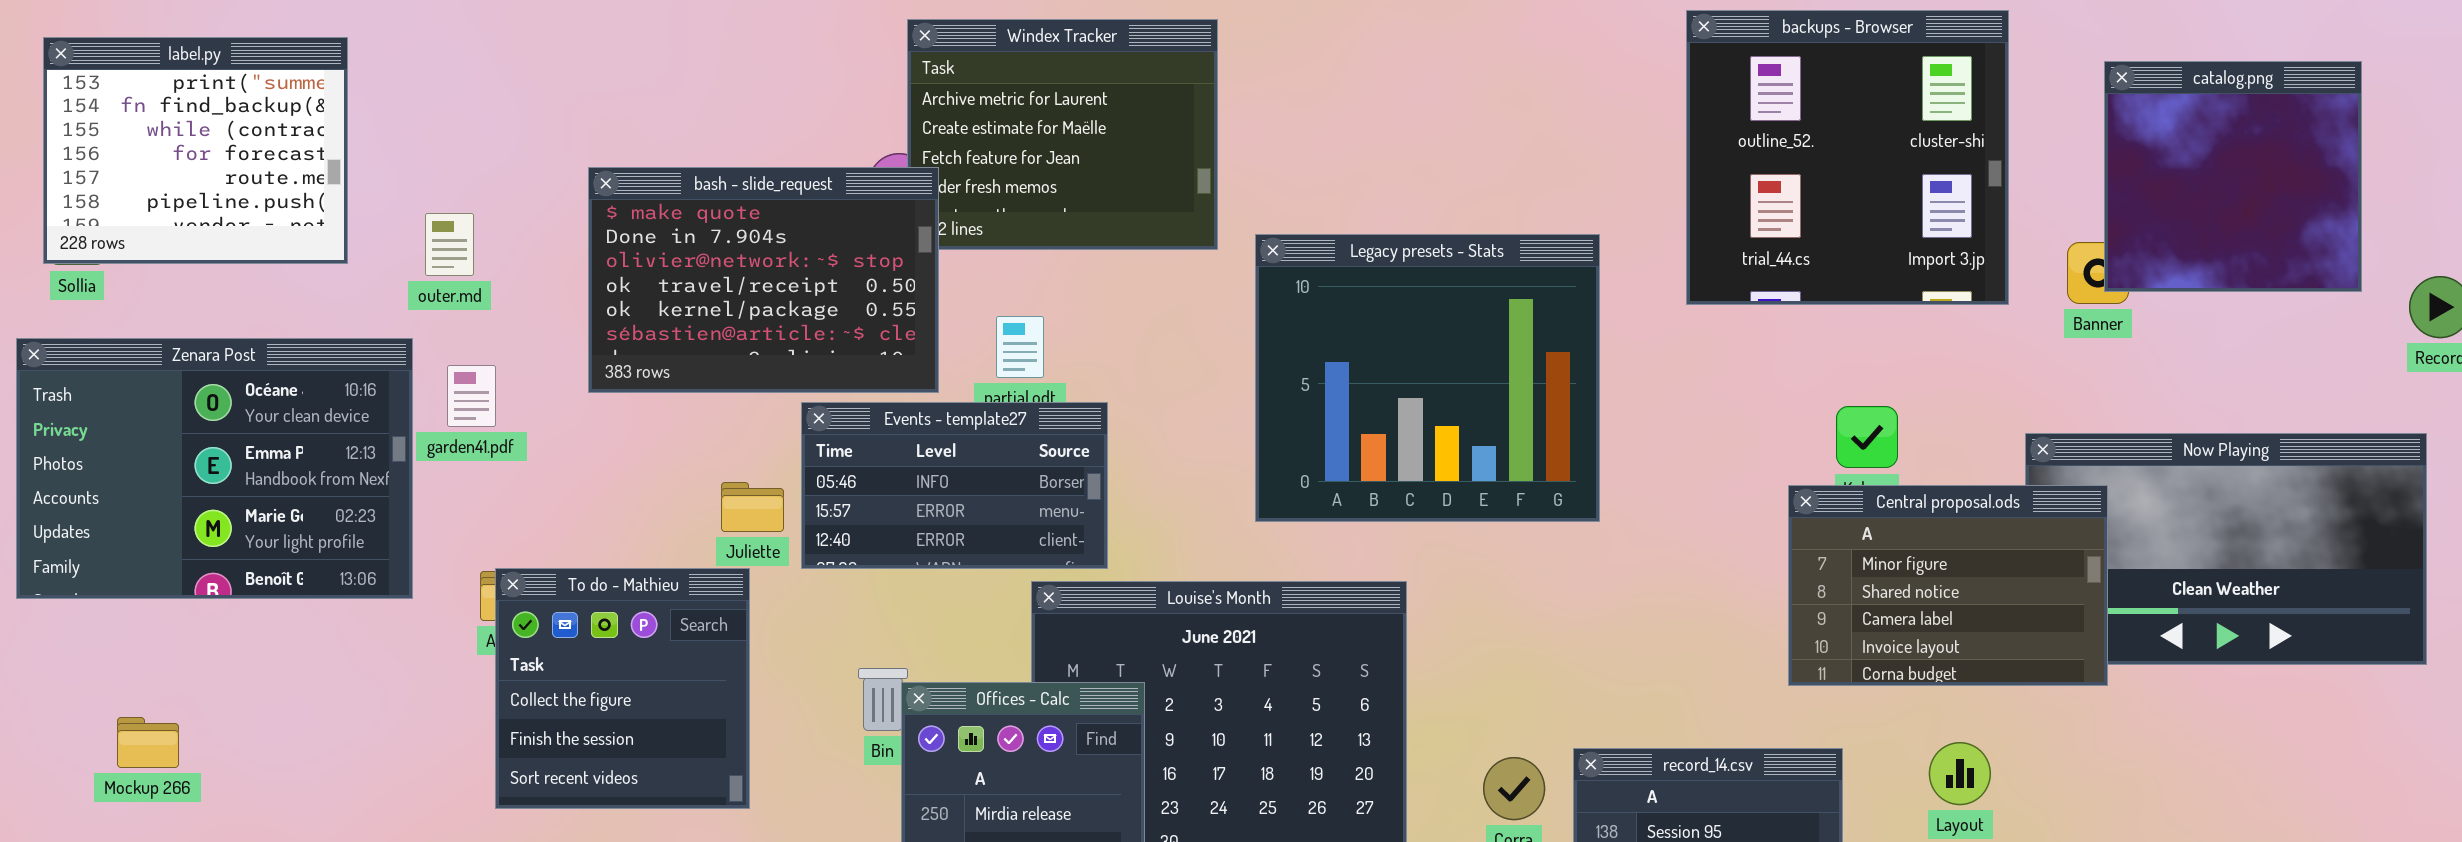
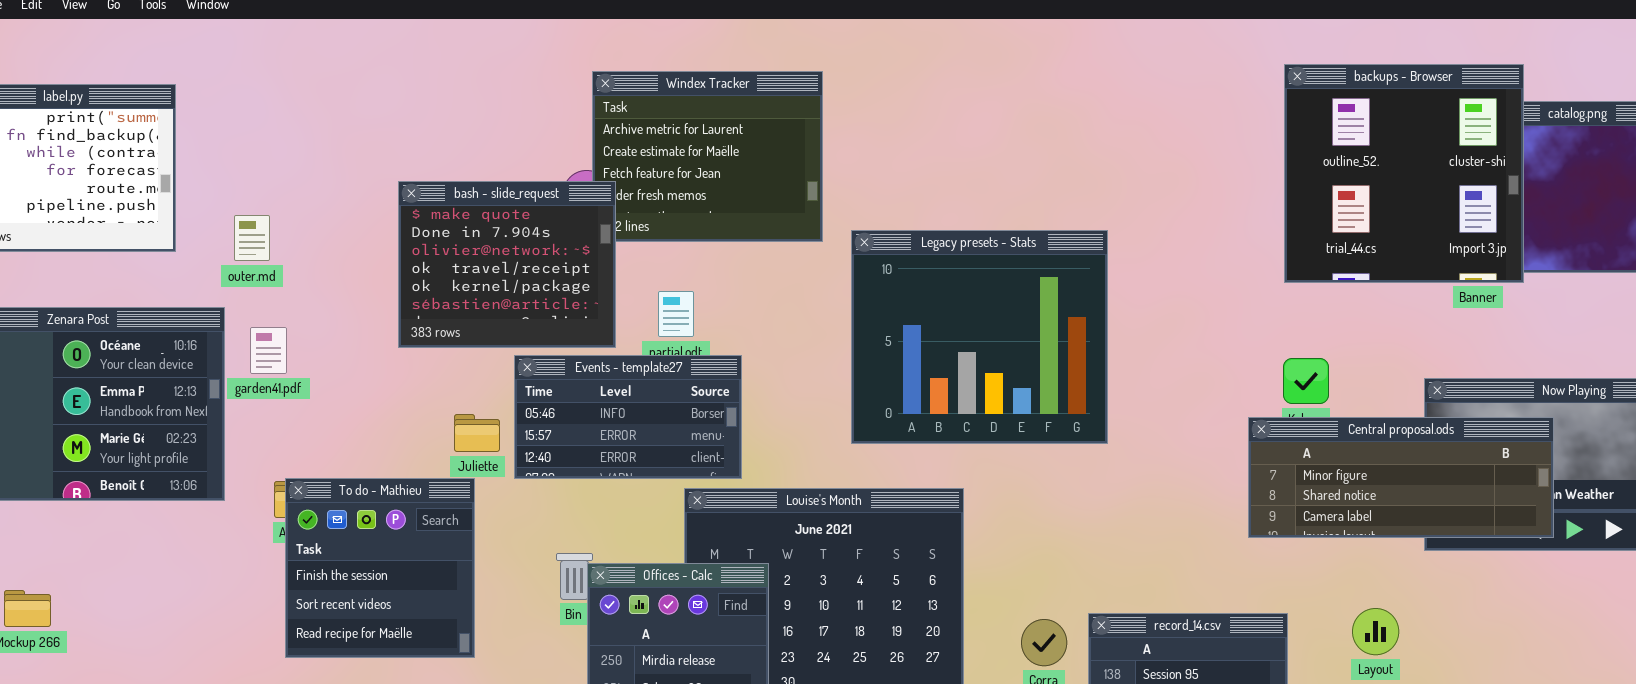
backups - Browser: [1686,10,2009,305] -> [1284,64,1524,283], moved
bash - slide_request: [588,167,939,393] -> [398,181,616,348], resized
Central proposal.ods: [1788,485,2108,686] -> [1248,417,1554,538], resized
To do - Mathieu: [495,568,750,809] -> [285,478,475,658], scrolled down 1 row

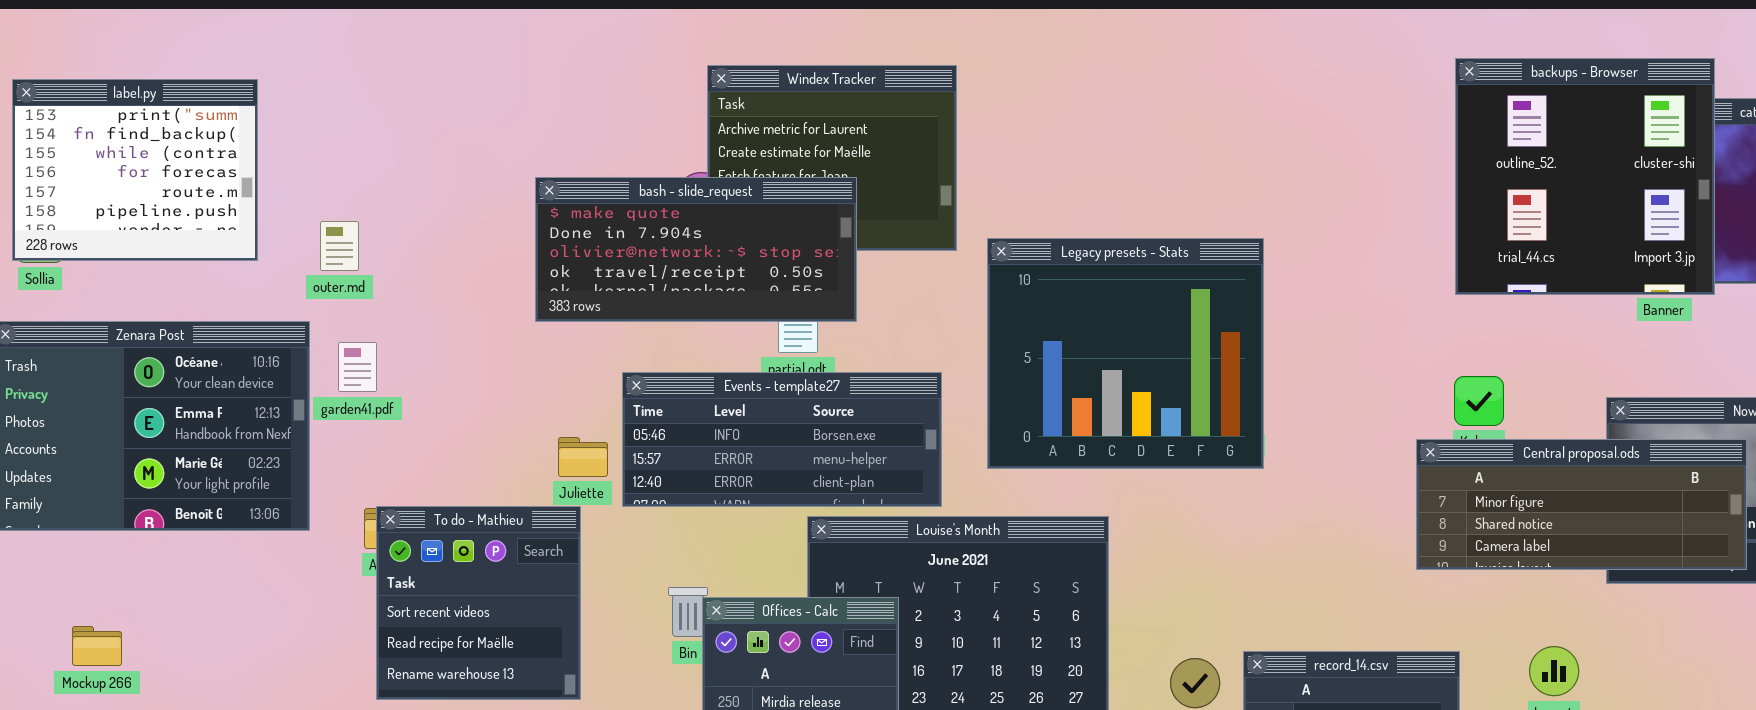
bash - slide_request: [398,181,616,348] -> [535,177,857,322], moved, resized
Events - template27: [514,355,742,479] -> [622,372,942,507], resized
To do - Mathieu: [285,478,475,658] -> [376,506,581,700], scrolled down 1 row

